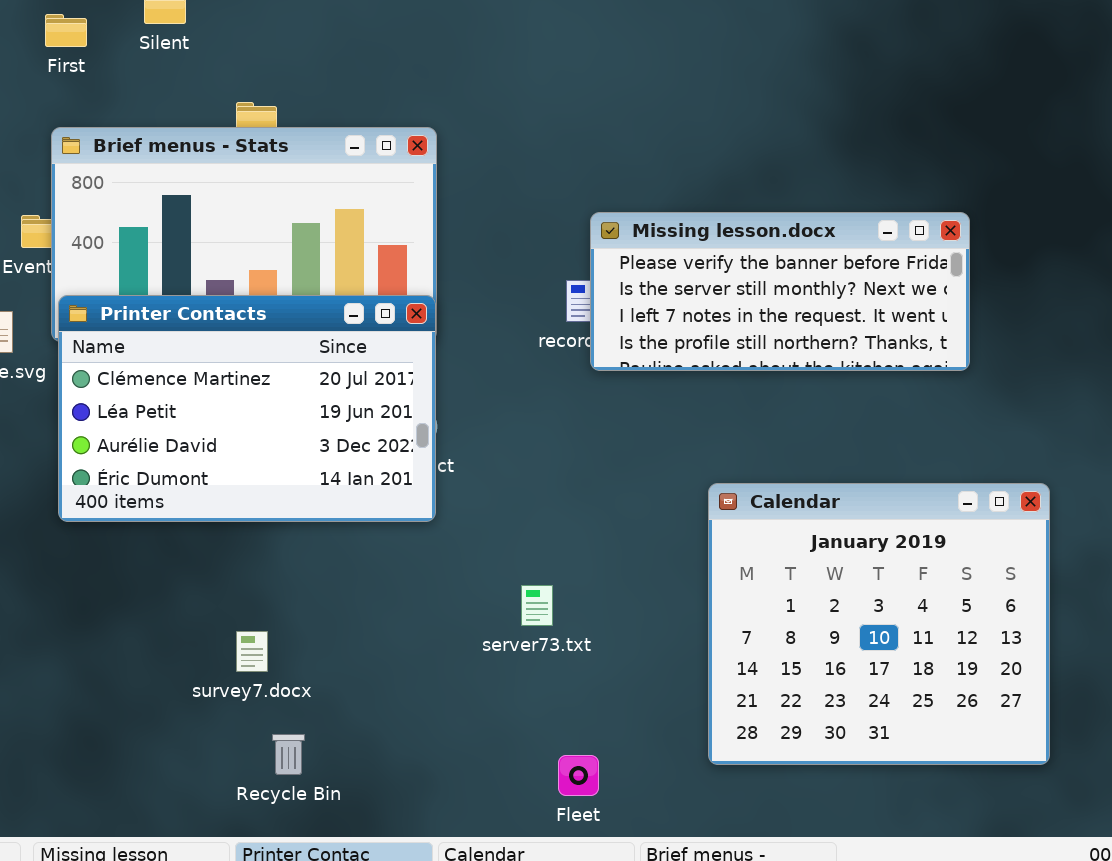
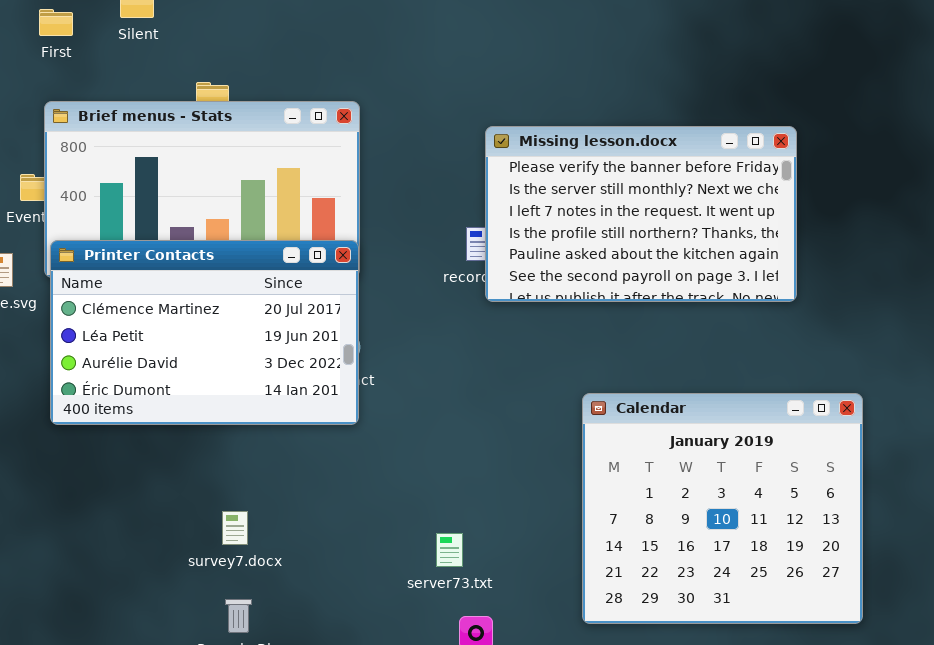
Missing lesson.docx: [590,212,970,371] -> [485,126,797,302], resized
server73.txt: [521,585,553,626] -> [436,533,463,567], moved
survey7.docx: [236,631,268,672] -> [222,511,248,545], moved

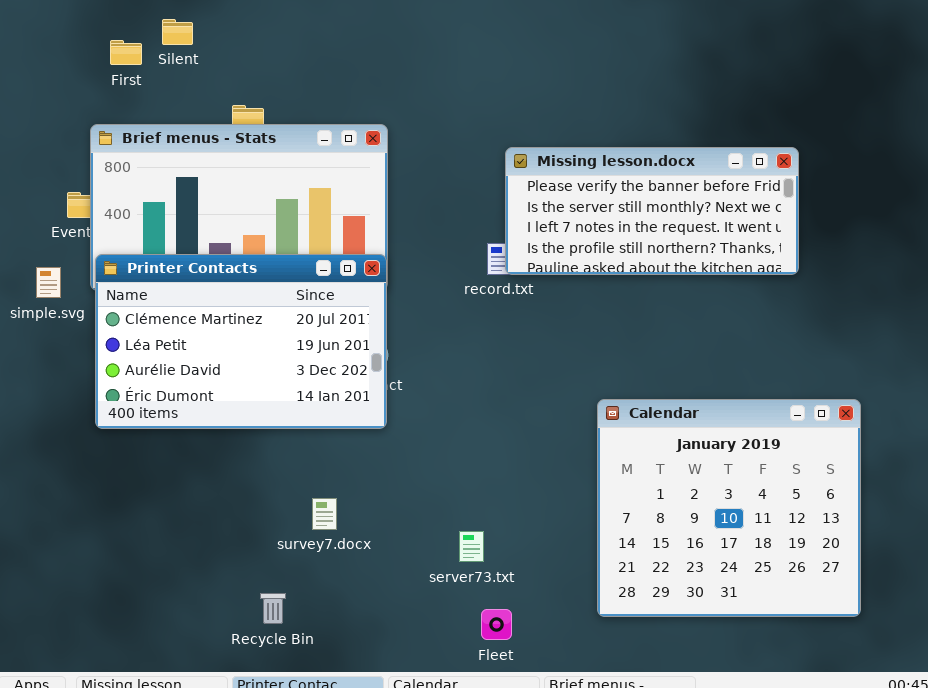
First: [39,9,73,36] -> [110,40,142,65], moved
Missing lesson.docx: [485,126,797,302] -> [505,147,799,275], resized
survey7.docx: [222,511,248,545] -> [312,498,337,530], moved

